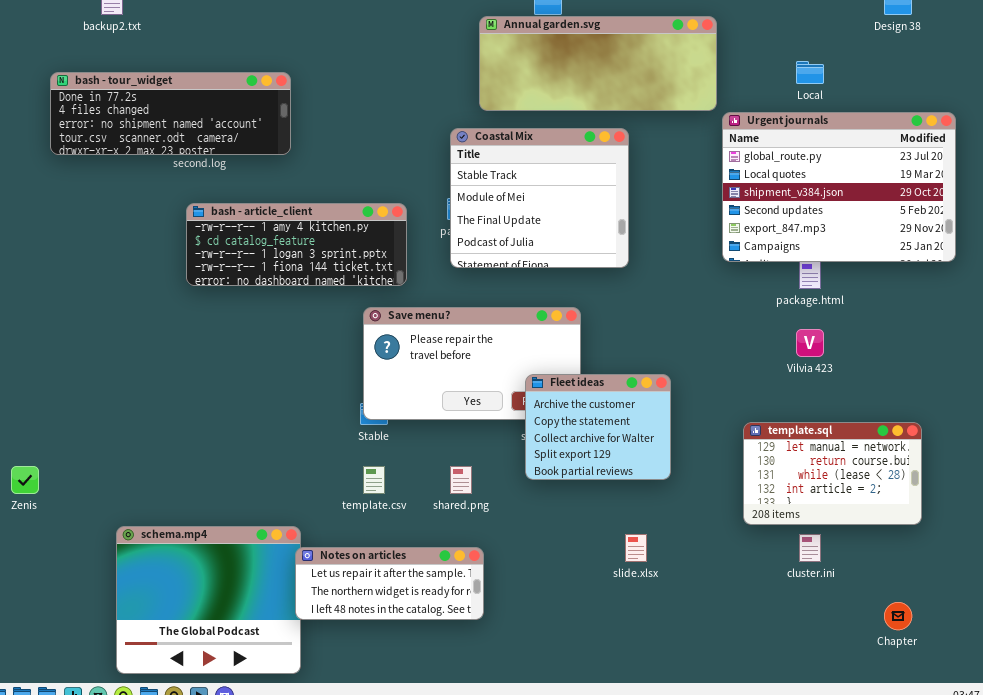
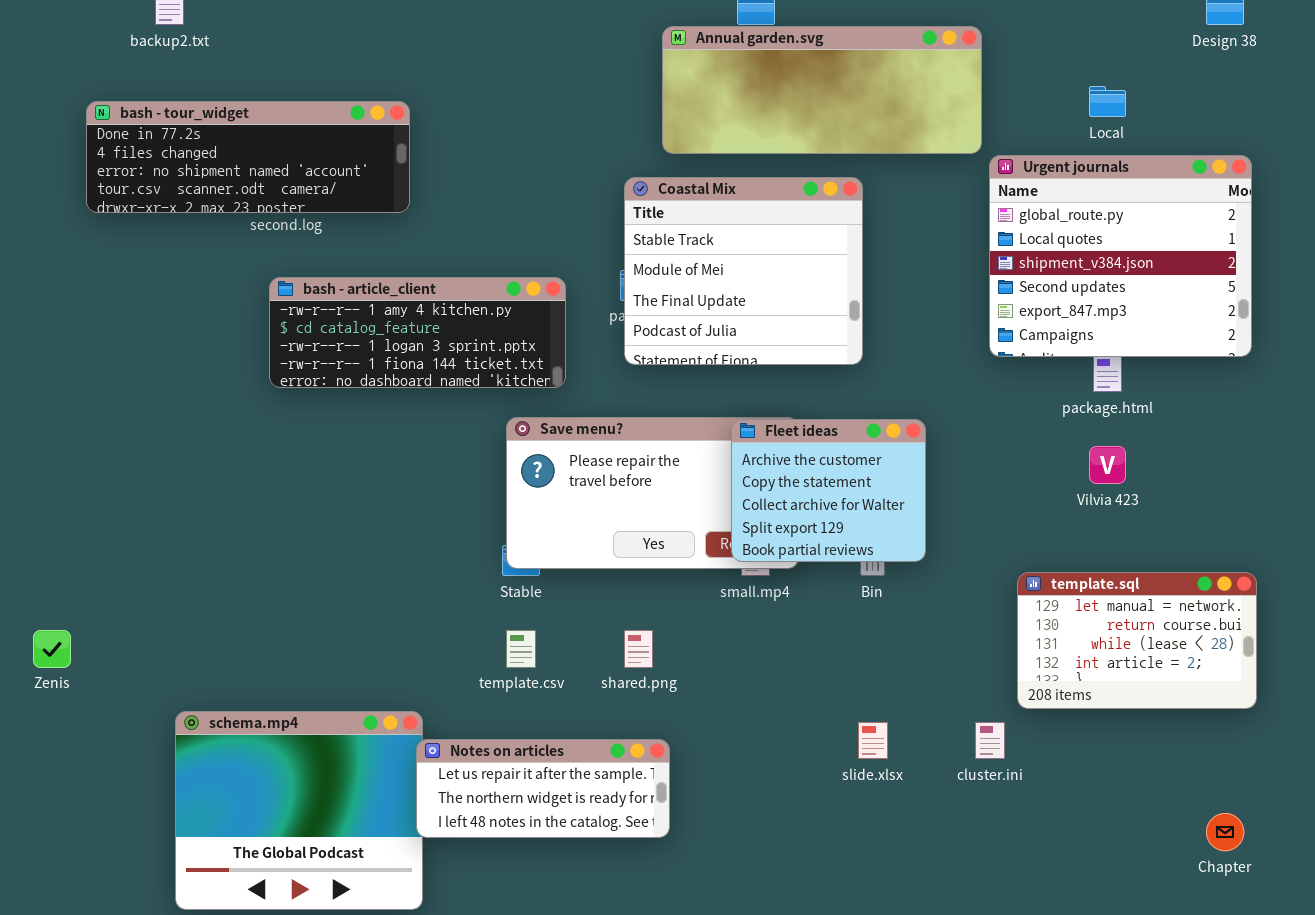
Urgent journals: [722,112,956,262] -> [989,155,1252,357], resized
Fleet ideas: [525,374,671,480] -> [731,419,926,562], moved
cluster.ini: [799,534,821,562] -> [975,722,1005,759], moved

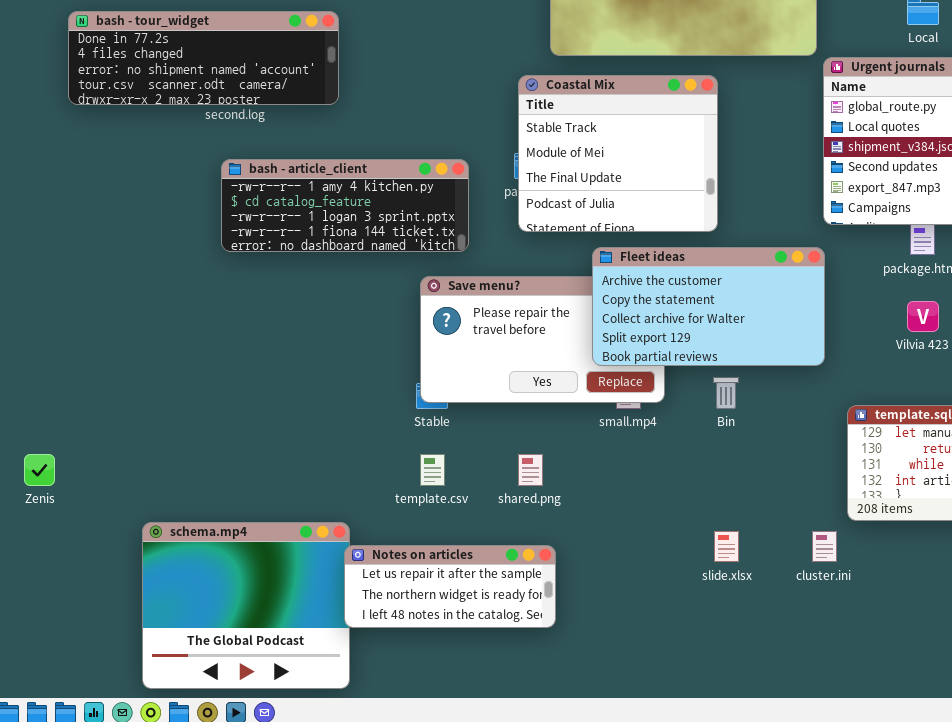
Fleet ideas: [731,419,926,562] -> [592,247,825,366], moved, resized

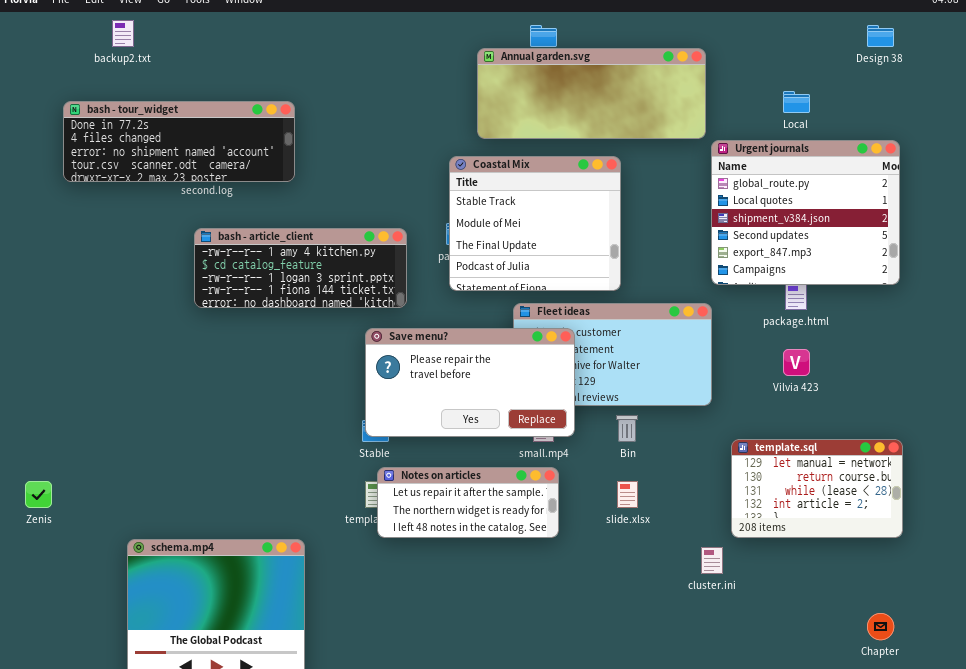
Save menu?: [420,276,665,403] -> [365,328,575,437], raised
slide.xlsx: [714,531,739,562] -> [617,481,638,508], moved
Notes on articles: [344,545,556,628] -> [377,467,559,538], moved

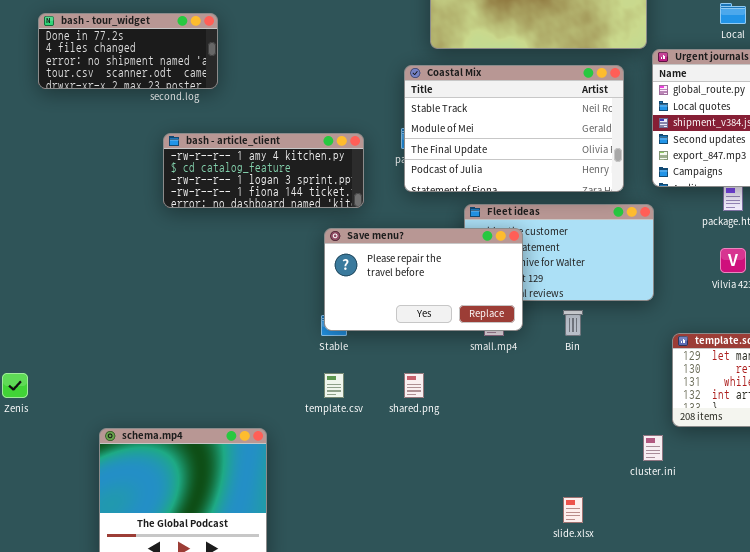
bash - tour_widget: [63,101,295,182] -> [38,13,218,89], resized
Coastal Mix: [449,156,621,291] -> [404,65,624,192], resized
Notes on articles: [377,467,559,538] -> none, closed
slide.xlsx: [617,481,638,508] -> [563,497,583,523], moved

